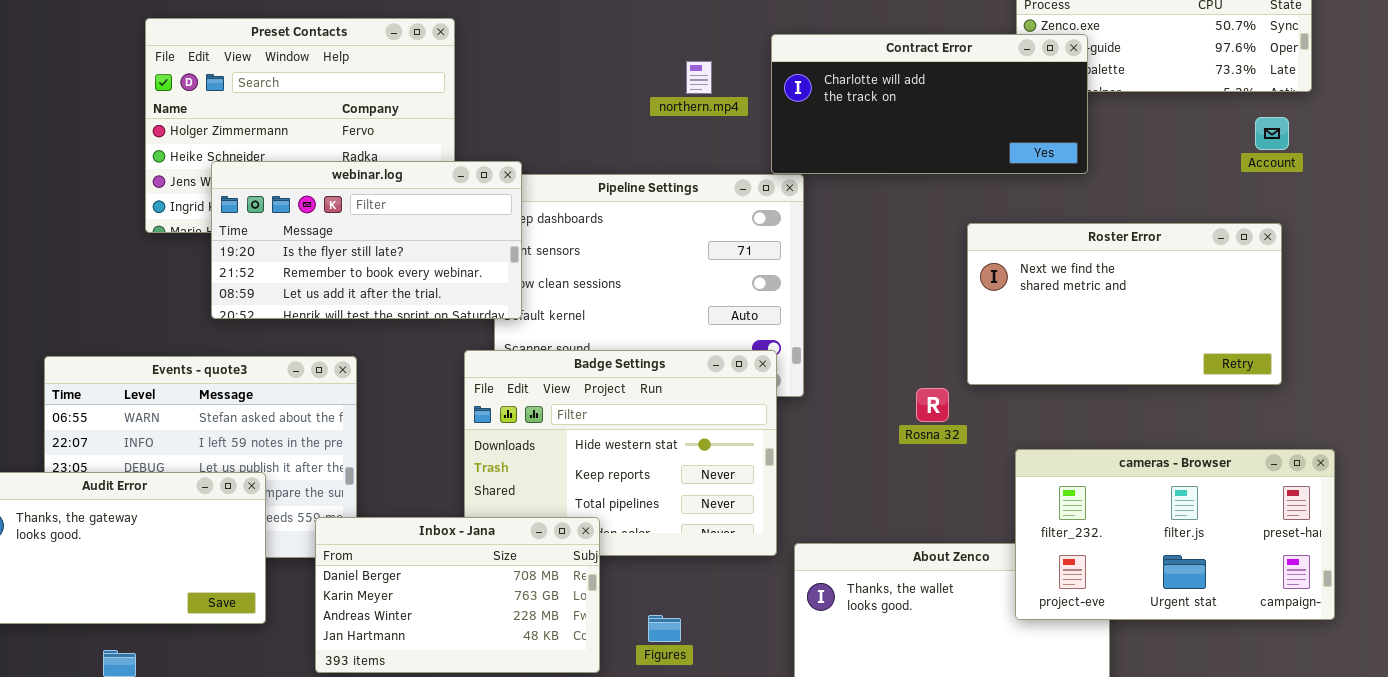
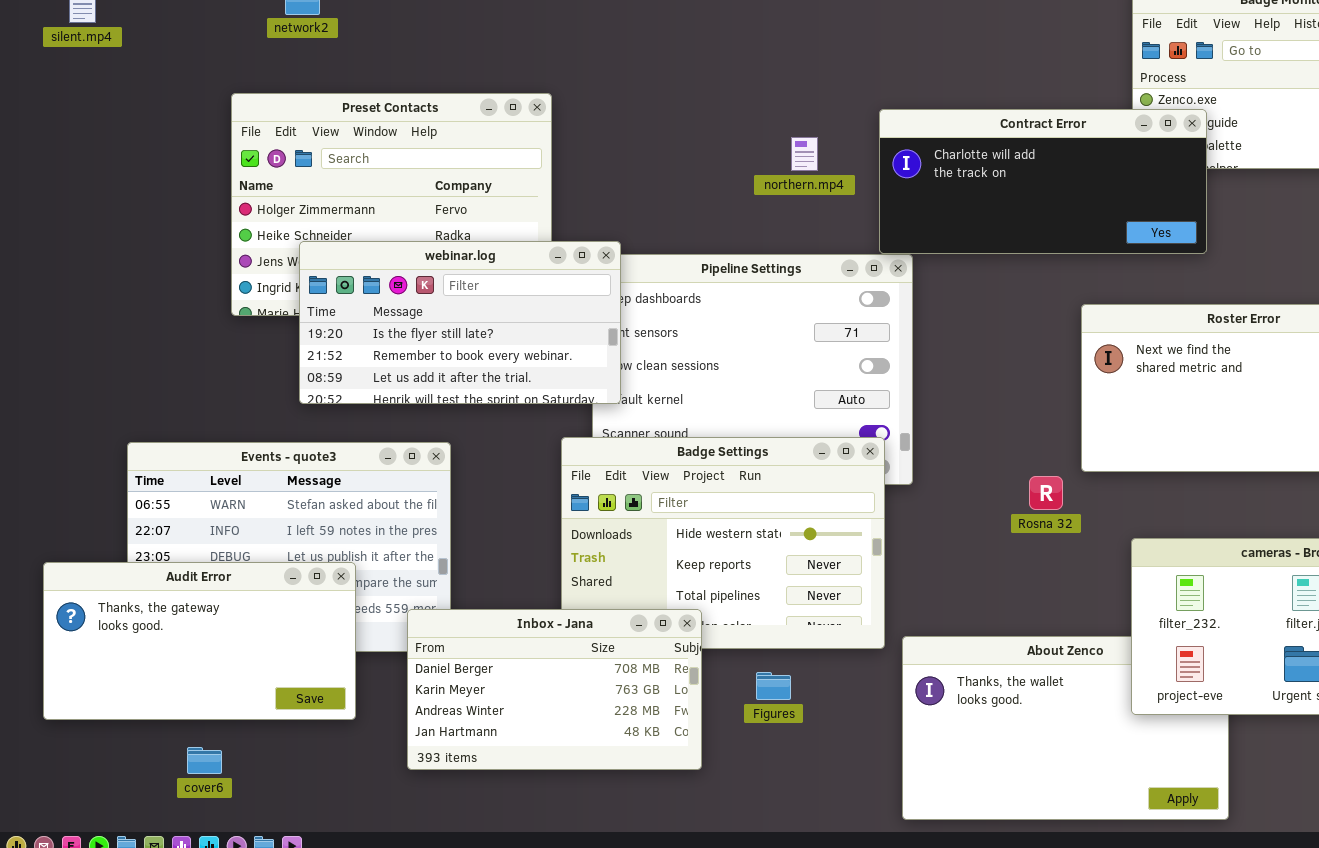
Figures: [648,615,681,642] -> [756,672,791,700], moved

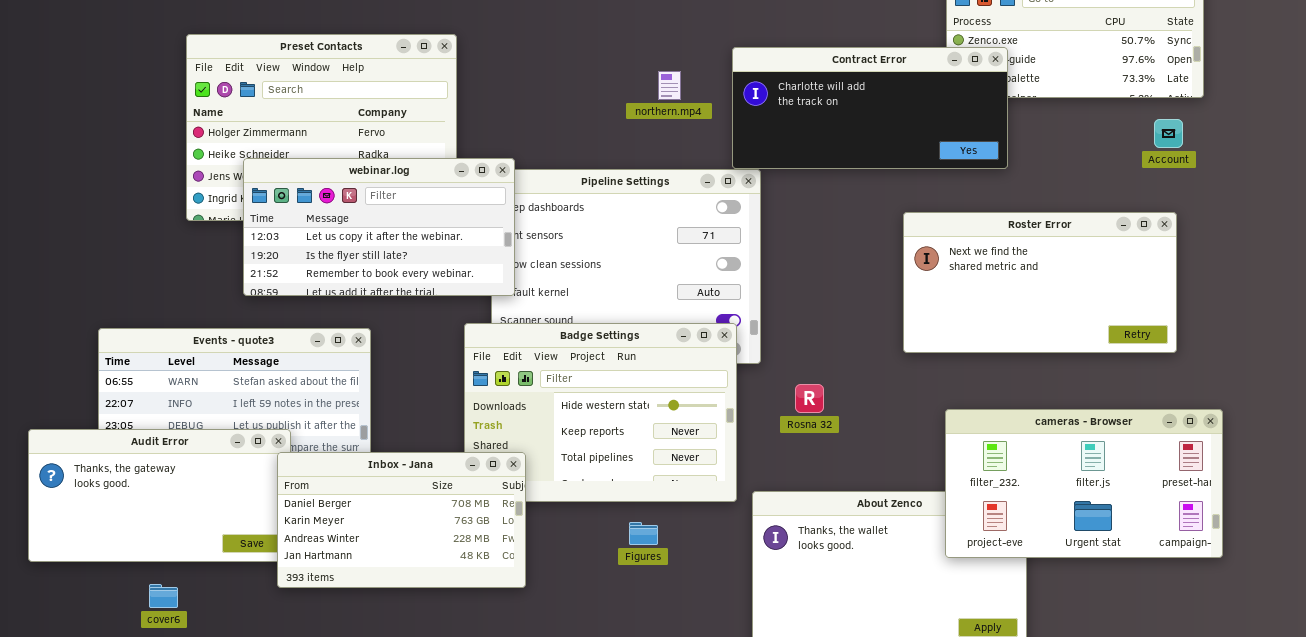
webinar.log: [299,241,621,404] -> [243,158,515,296], scrolled up 1 row
Rosna 32: [1029,476,1063,510] -> [795,384,824,413], moved
Inbox - Jana: [407,609,702,770] -> [277,452,526,588], moved

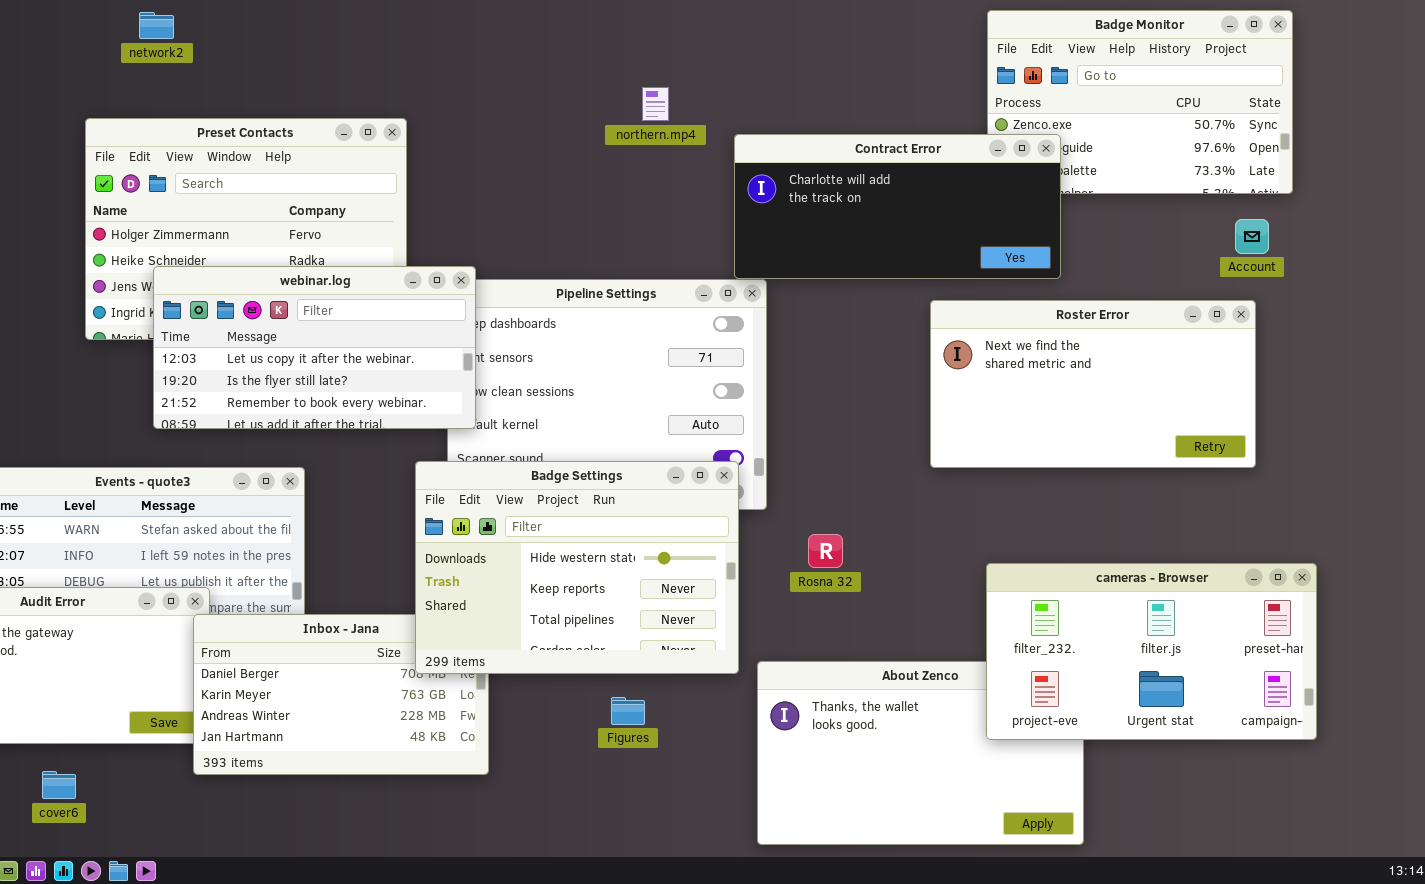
northern.mp4: [658,71,681,100] -> [642,87,669,121], moved
Roster Error: [903,212,1177,353] -> [930,300,1256,468], moved
Badge Settings: [464,323,737,502] -> [415,461,739,674], raised

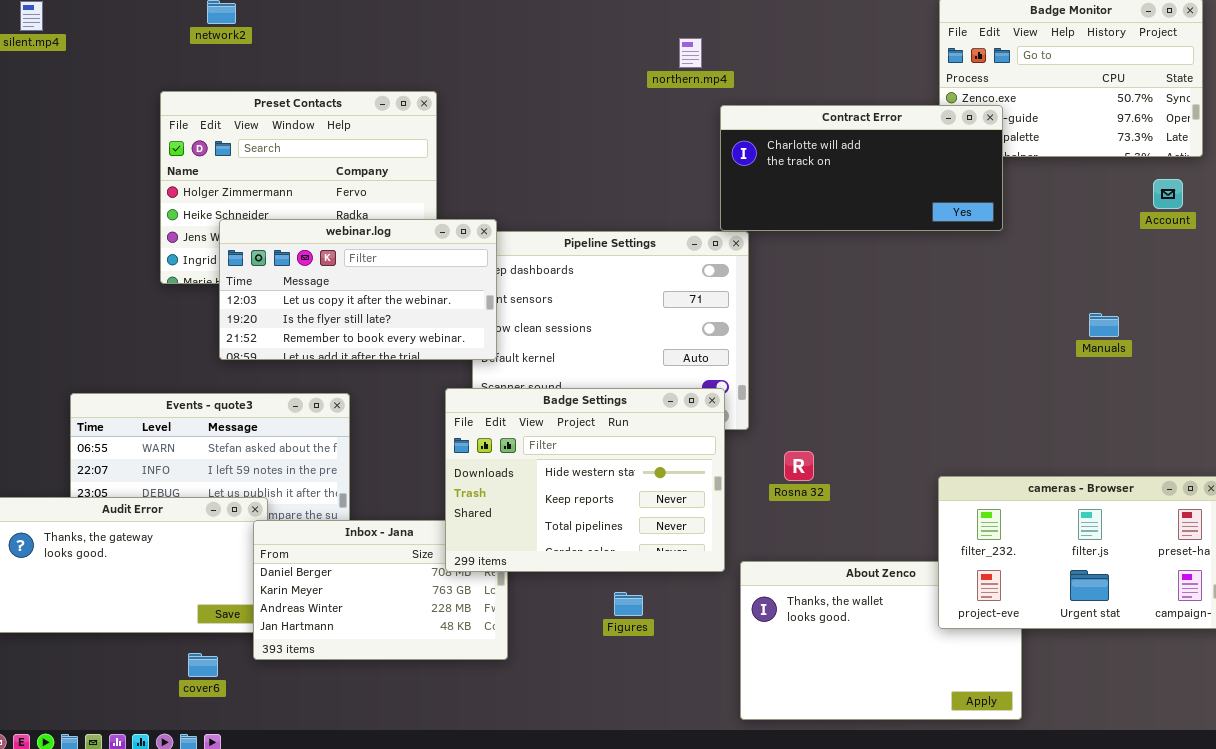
northern.mp4: [642,87,669,121] -> [679,38,702,68], moved
Roster Error: [930,300,1256,468] -> none, closed
cover6: [42,771,76,799] -> [188,653,218,677], moved

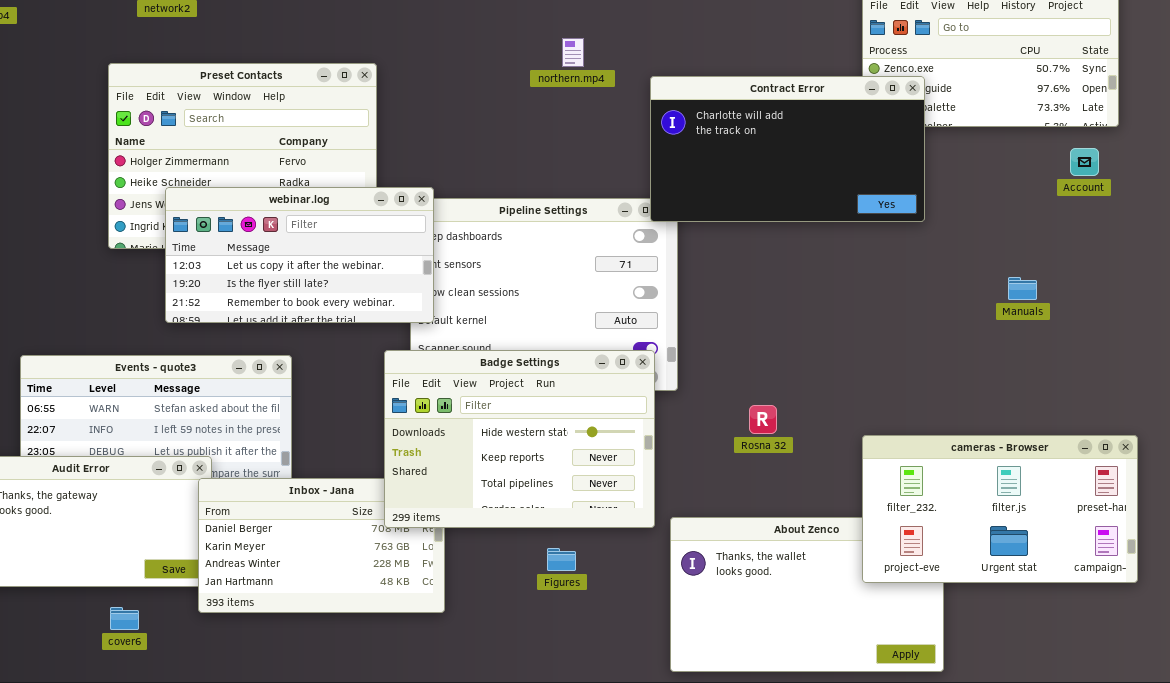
northern.mp4: [679,38,702,68] -> [562,38,584,67], moved
Contract Error: [720,105,1003,231] -> [650,76,925,222], resized
Rosna 32: [784,451,814,481] -> [749,405,777,434], moved
cover6: [188,653,218,677] -> [110,607,139,630], moved

